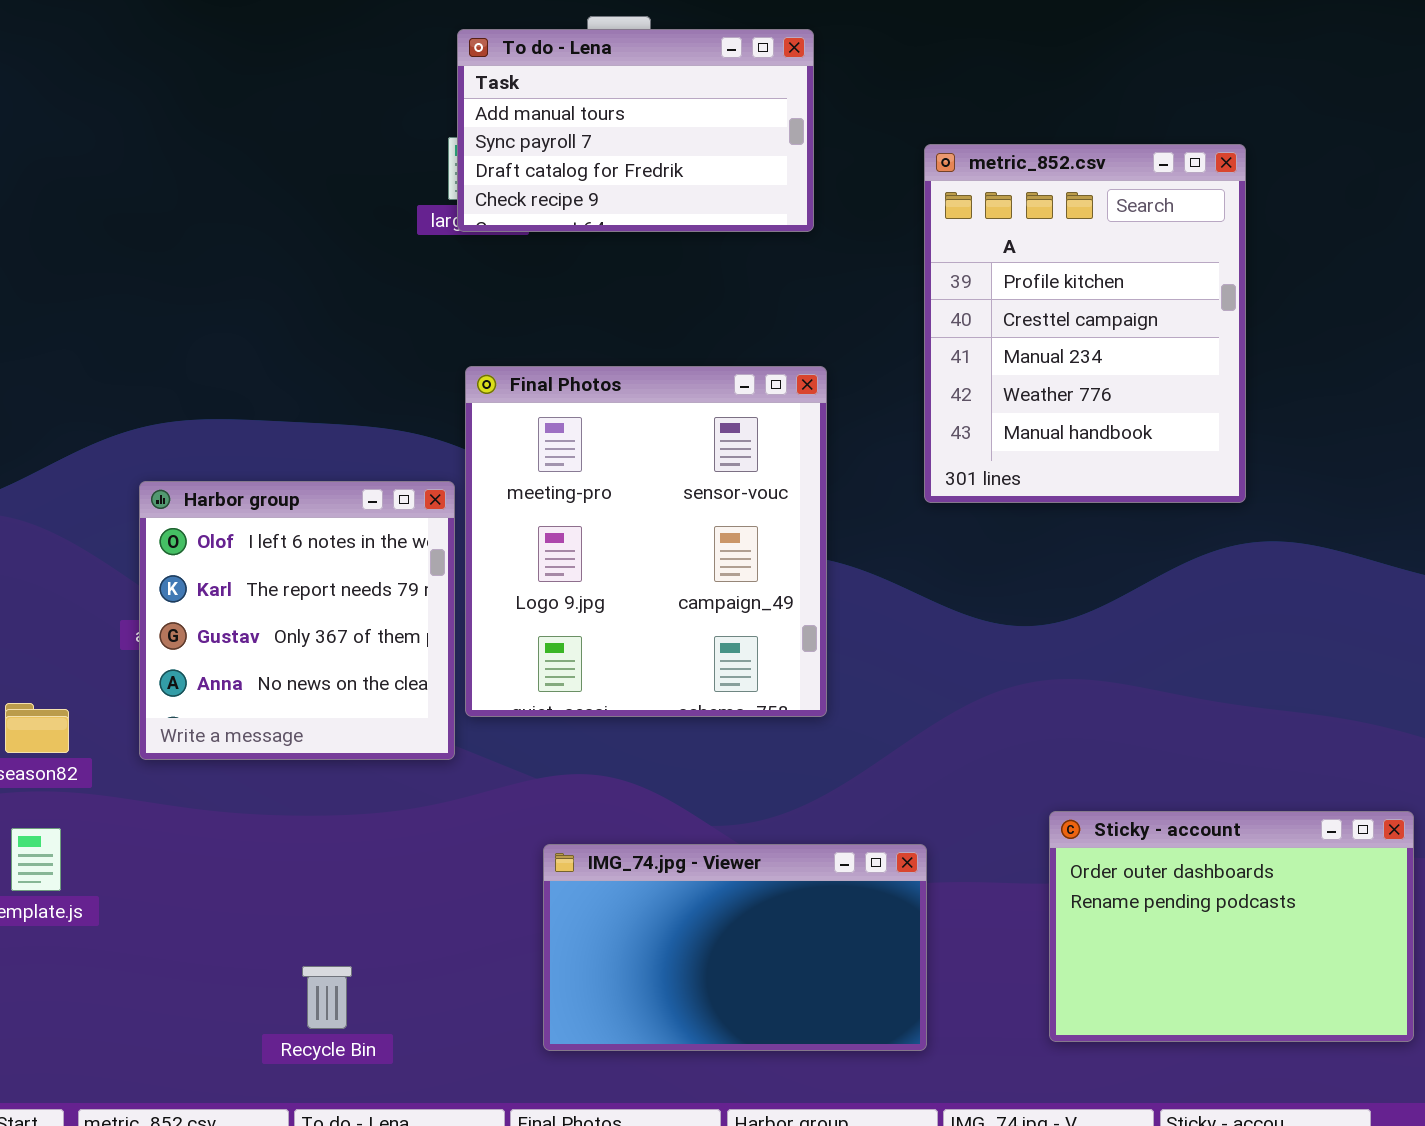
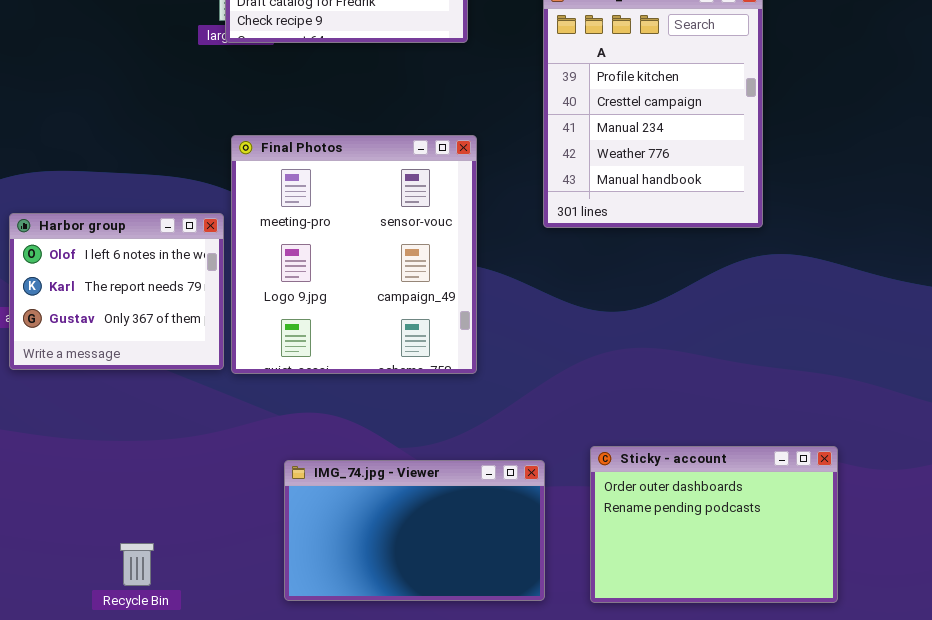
Harbor group: [139,481,455,760] -> [9,213,224,370], resized
Sticky - account: [1049,811,1414,1042] -> [590,446,838,603], moved

